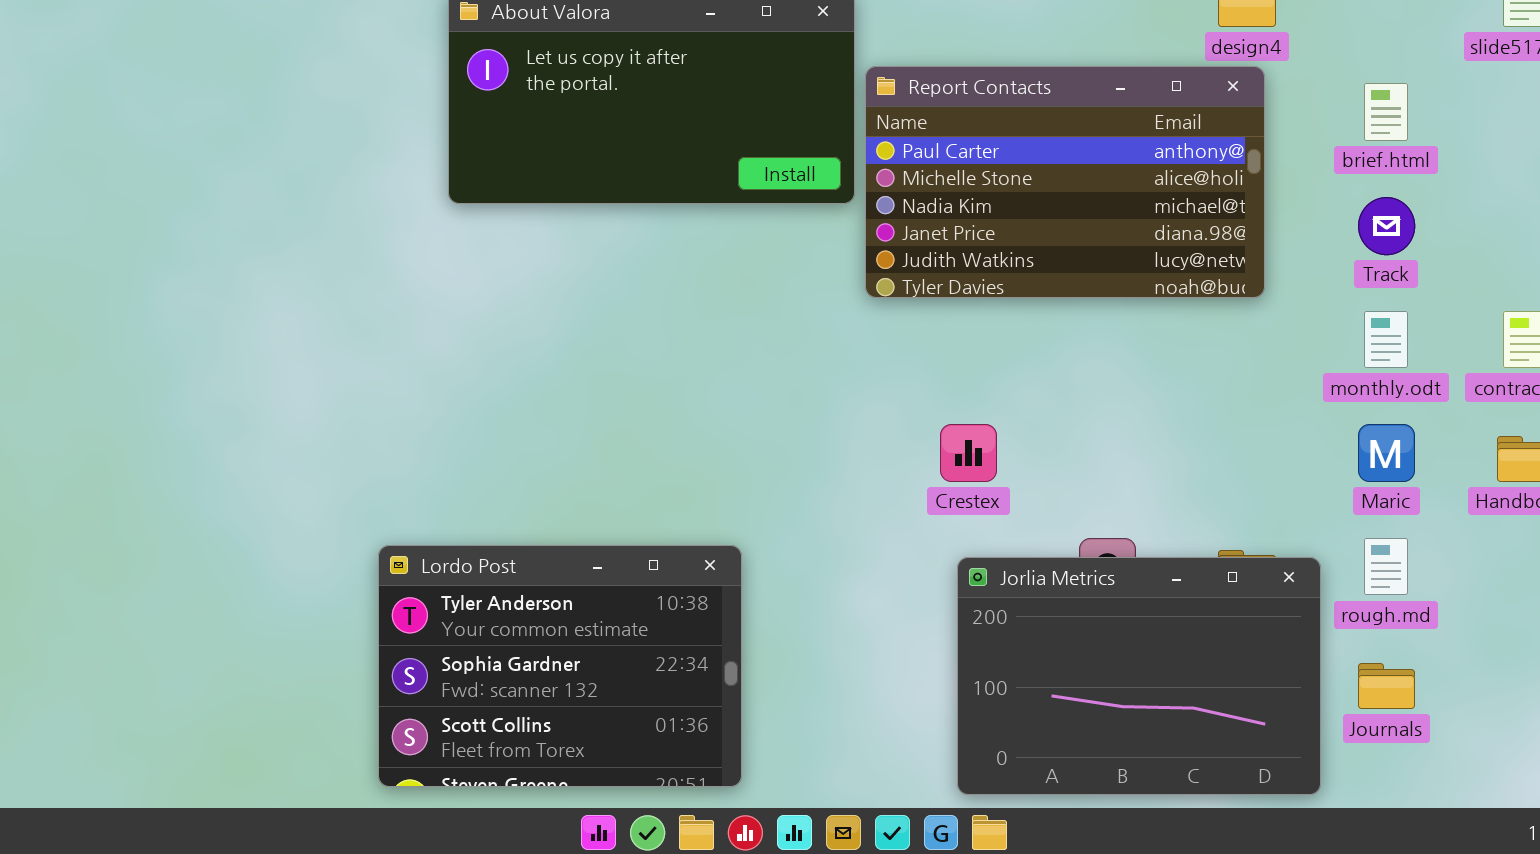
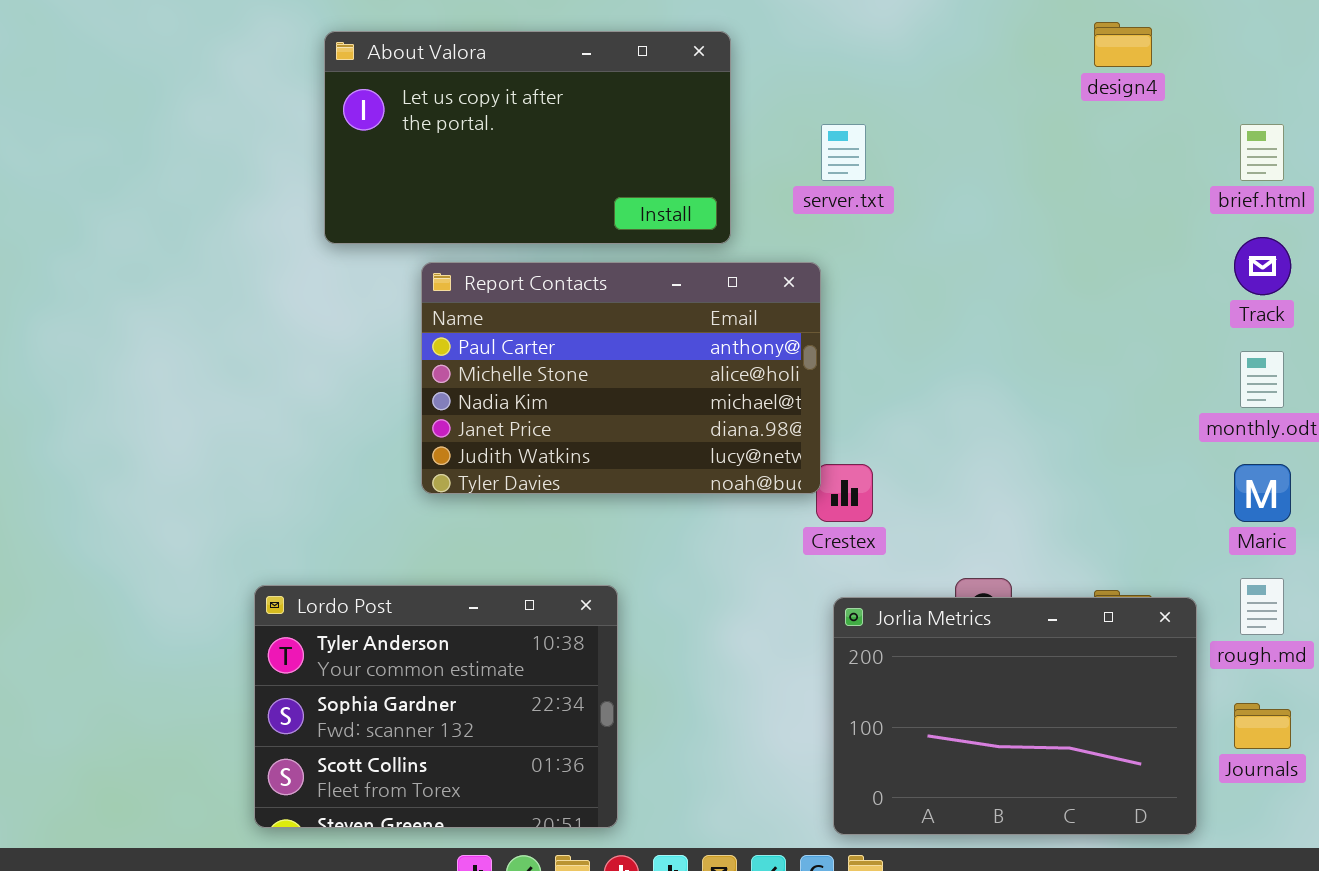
Report Contacts: [865,66,1265,298] -> [421,262,821,494], moved

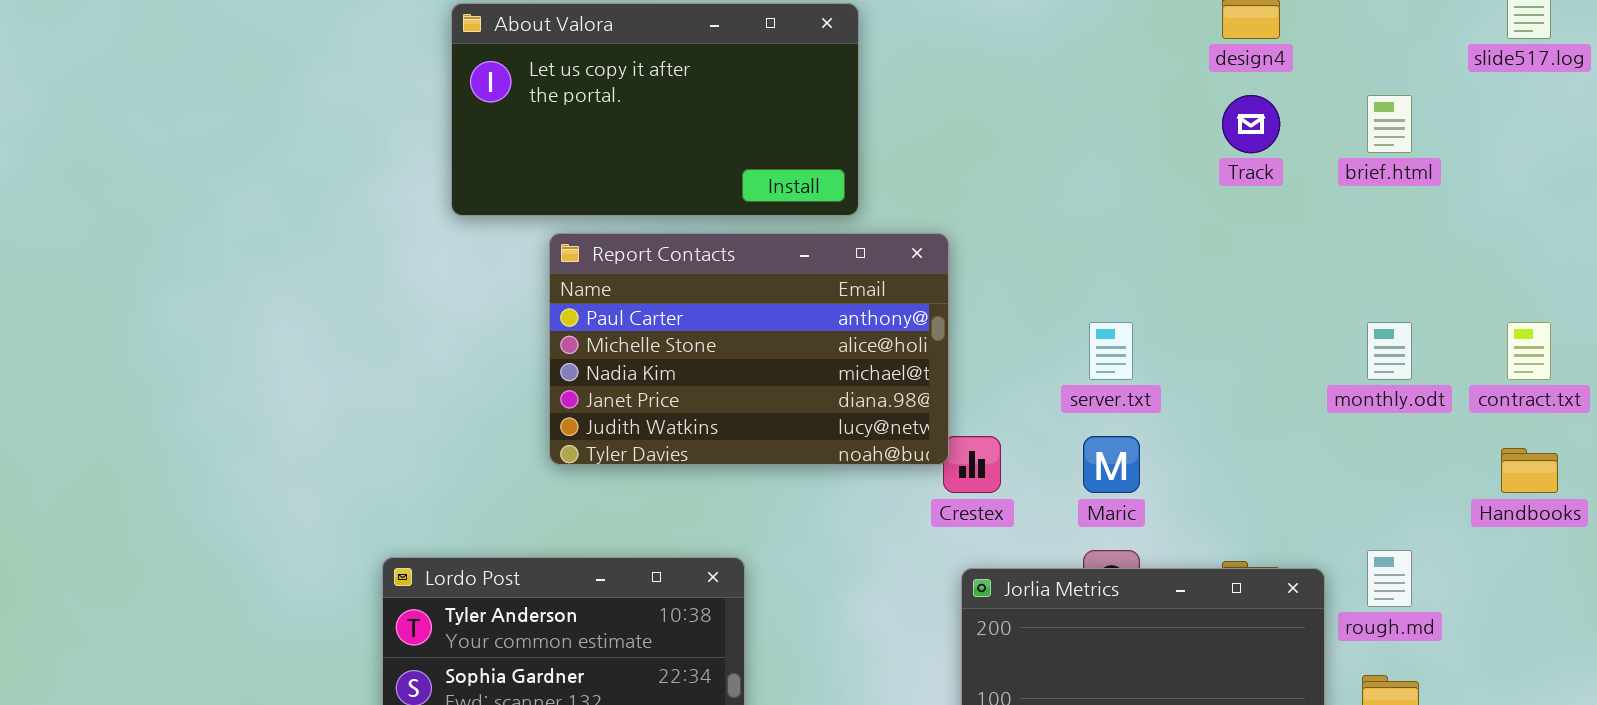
server.txt: [821,124,866,181] -> [1089,322,1133,380], moved
Track: [1234,237,1291,295] -> [1222,95,1280,153], moved
Maric: [1234,464,1291,522] -> [1083,436,1140,493], moved

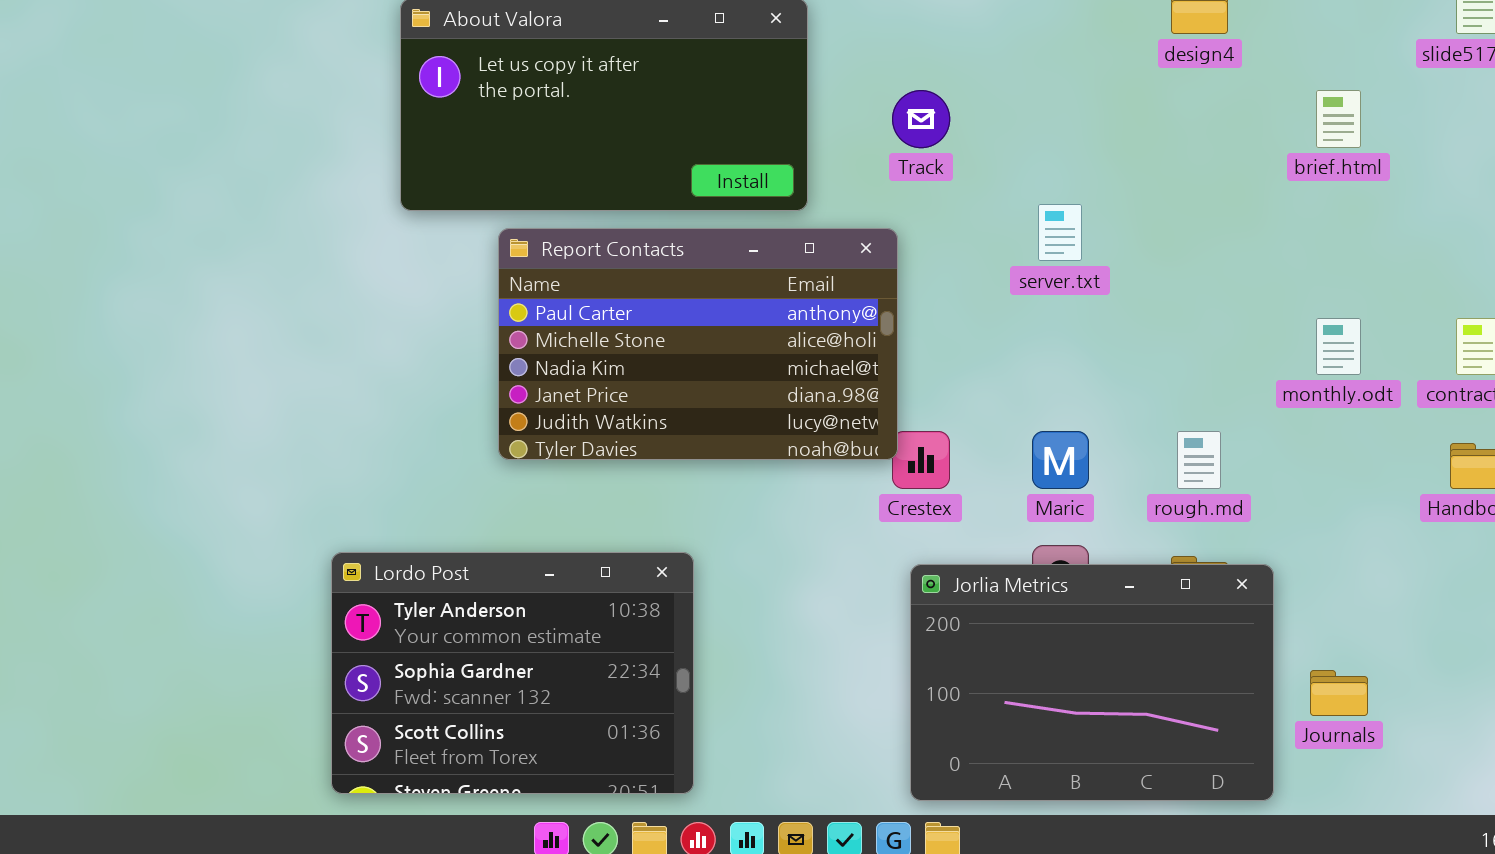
Track: [1222,95,1280,153] -> [892,90,950,148], moved
server.txt: [1089,322,1133,380] -> [1038,204,1082,261], moved
rough.md: [1367,550,1412,607] -> [1177,431,1221,489], moved

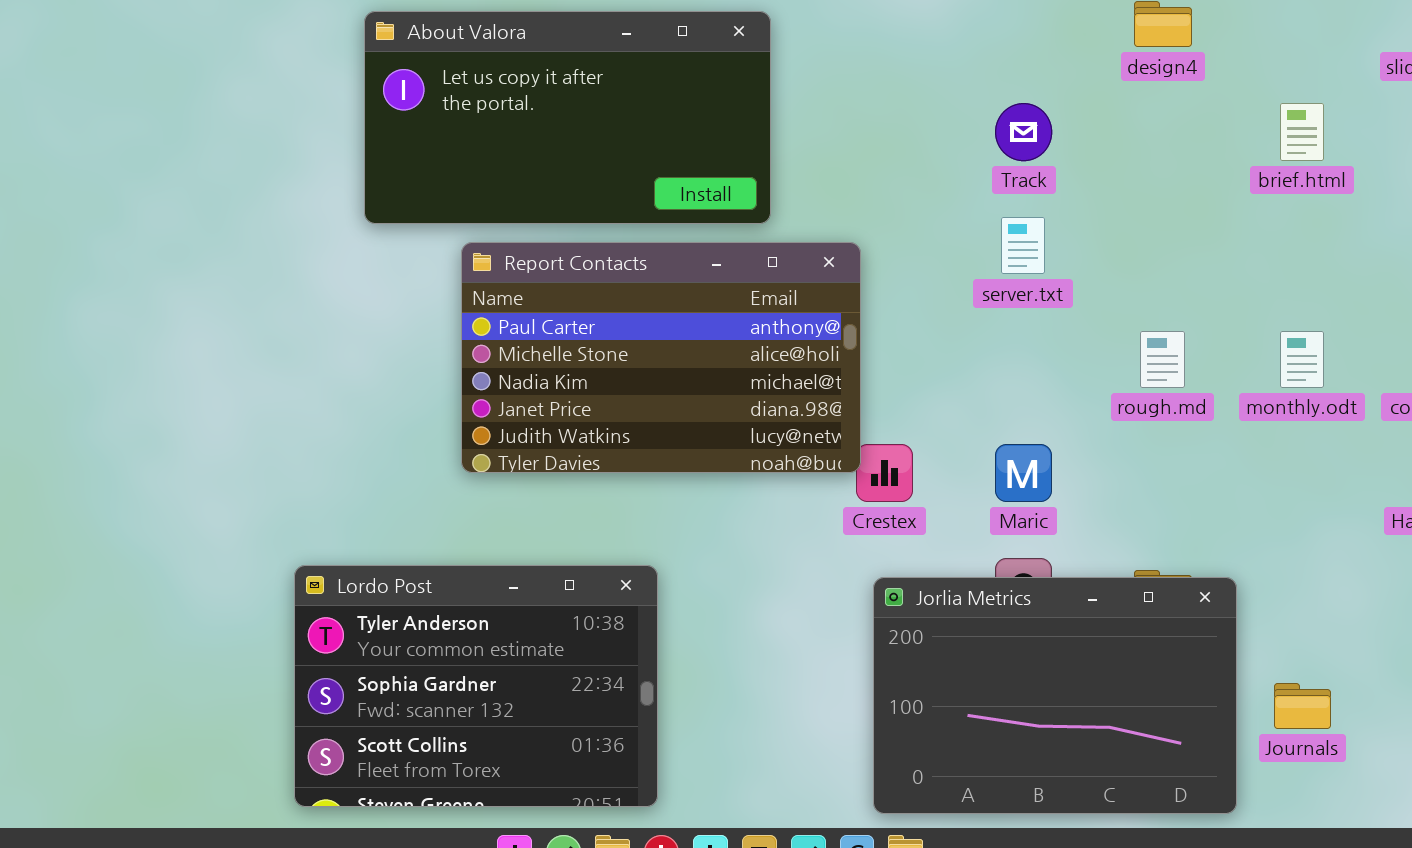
Track: [892,90,950,148] -> [995,103,1052,161], moved
rough.md: [1177,431,1221,489] -> [1140,331,1185,388], moved

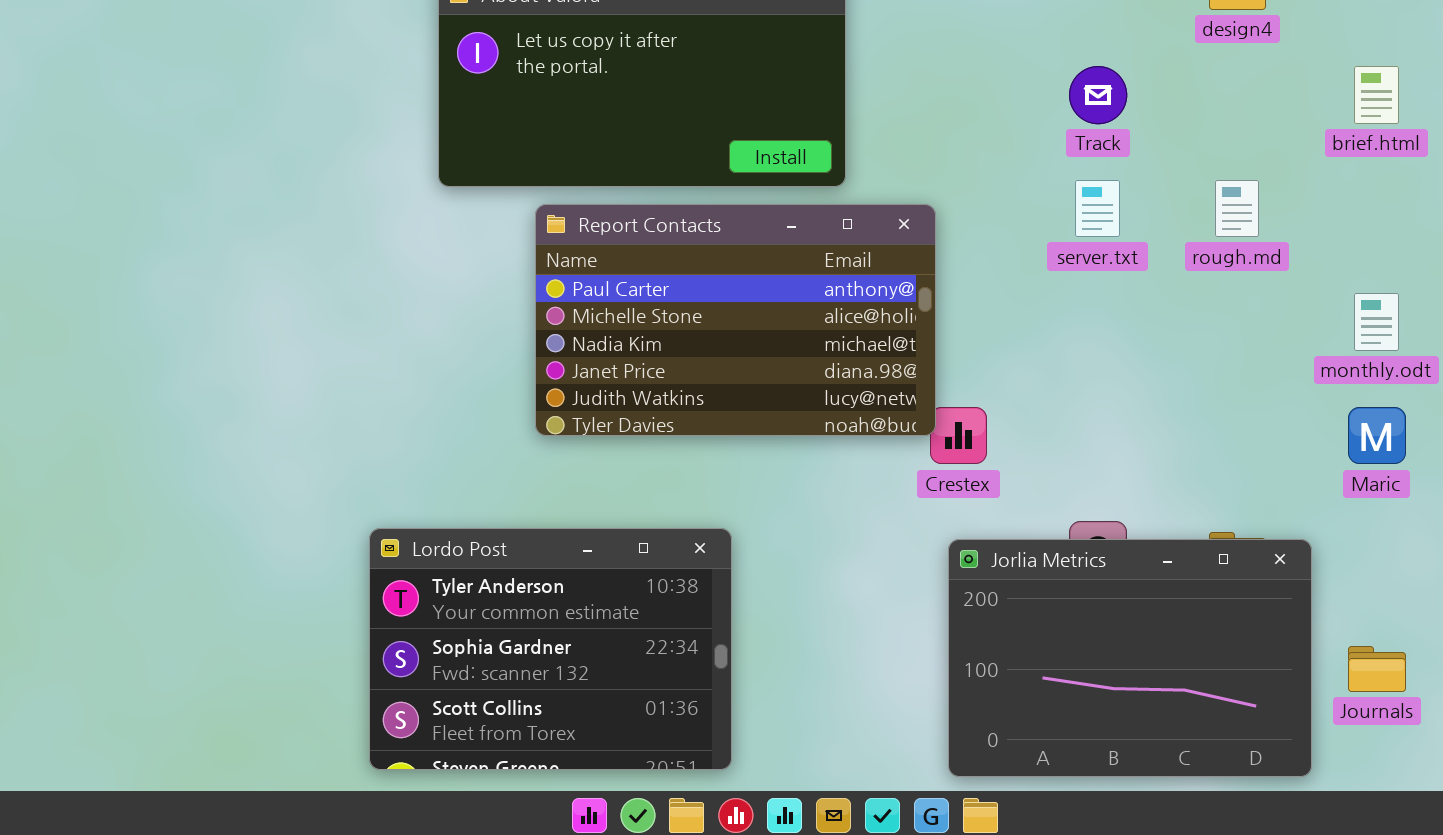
rough.md: [1140,331,1185,388] -> [1215,180,1259,237], moved
Maric: [995,444,1052,502] -> [1348,407,1406,464], moved

